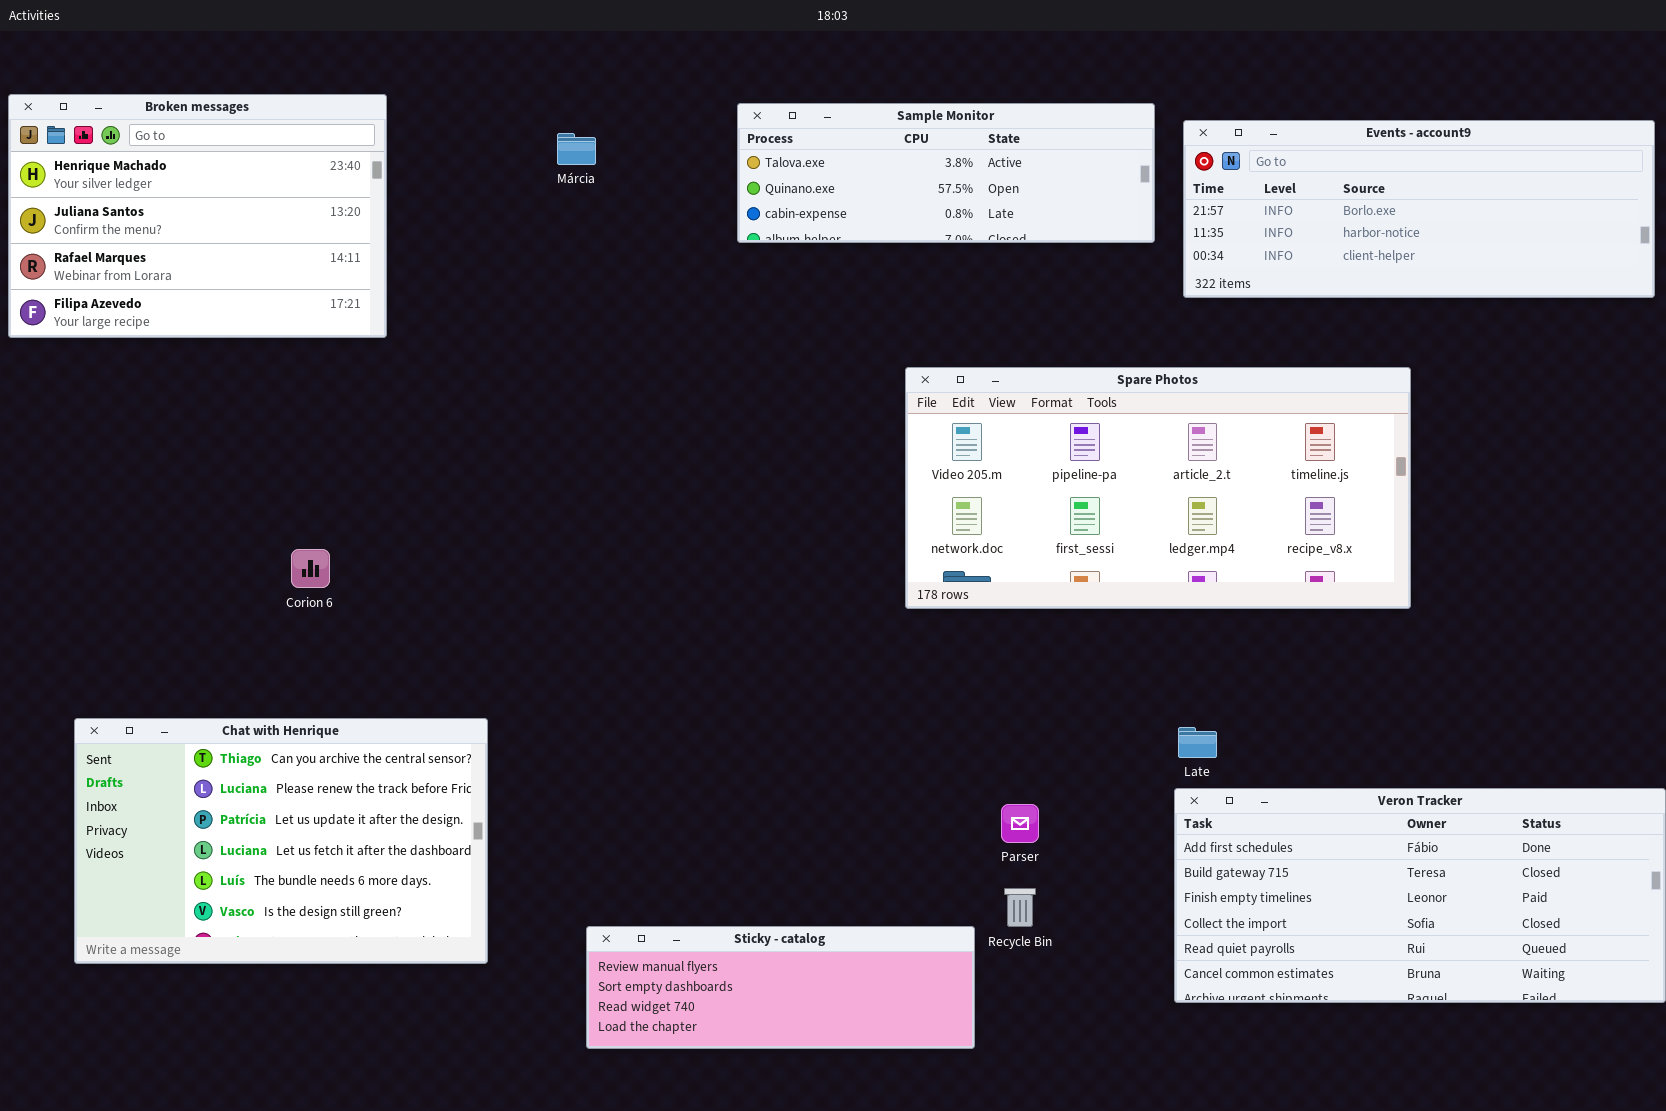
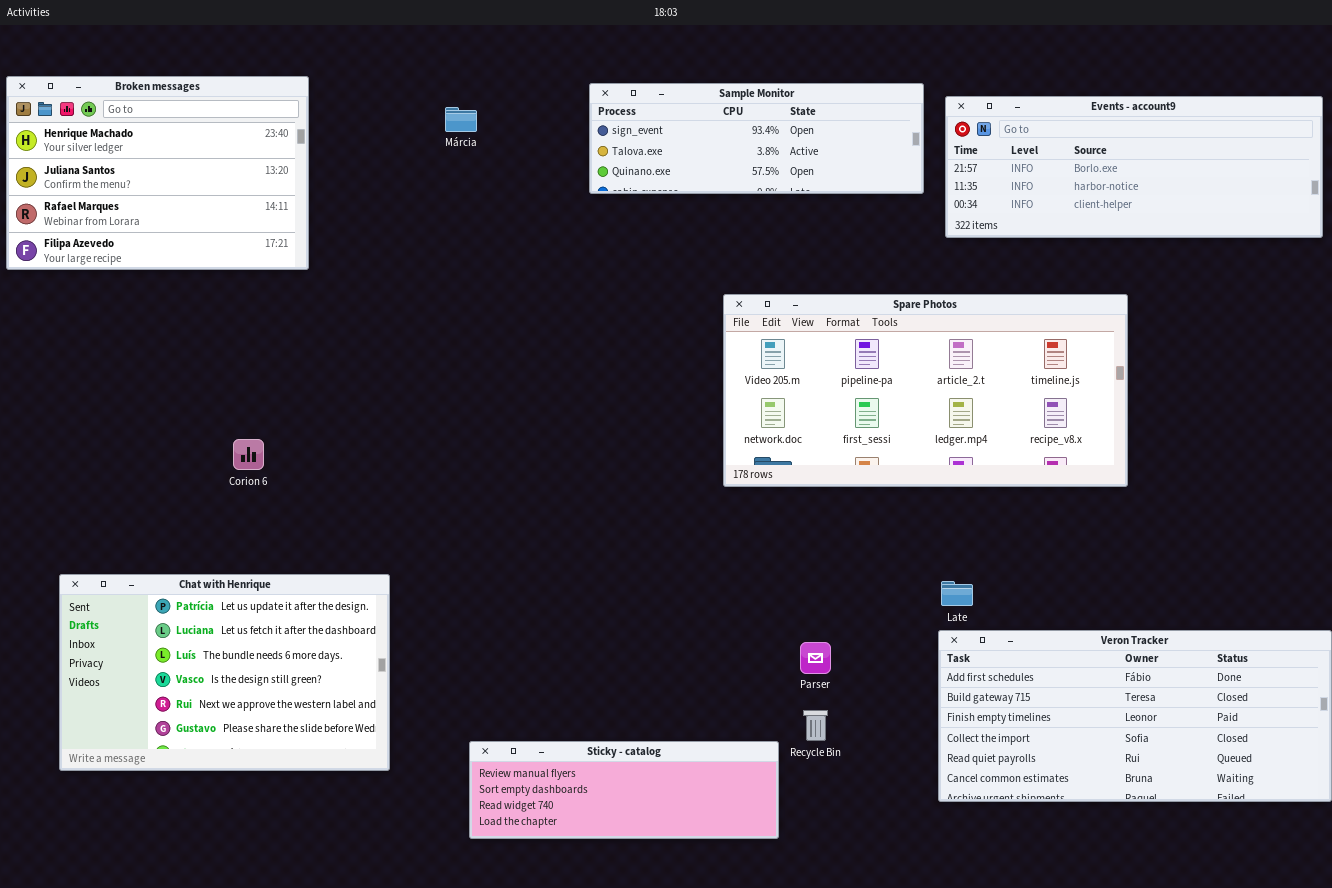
Sample Monitor: [737,103,1155,243] -> [589,83,924,194], scrolled up 1 row
Chat with Henrique: [74,718,488,964] -> [59,574,390,771], scrolled down 2 rows

